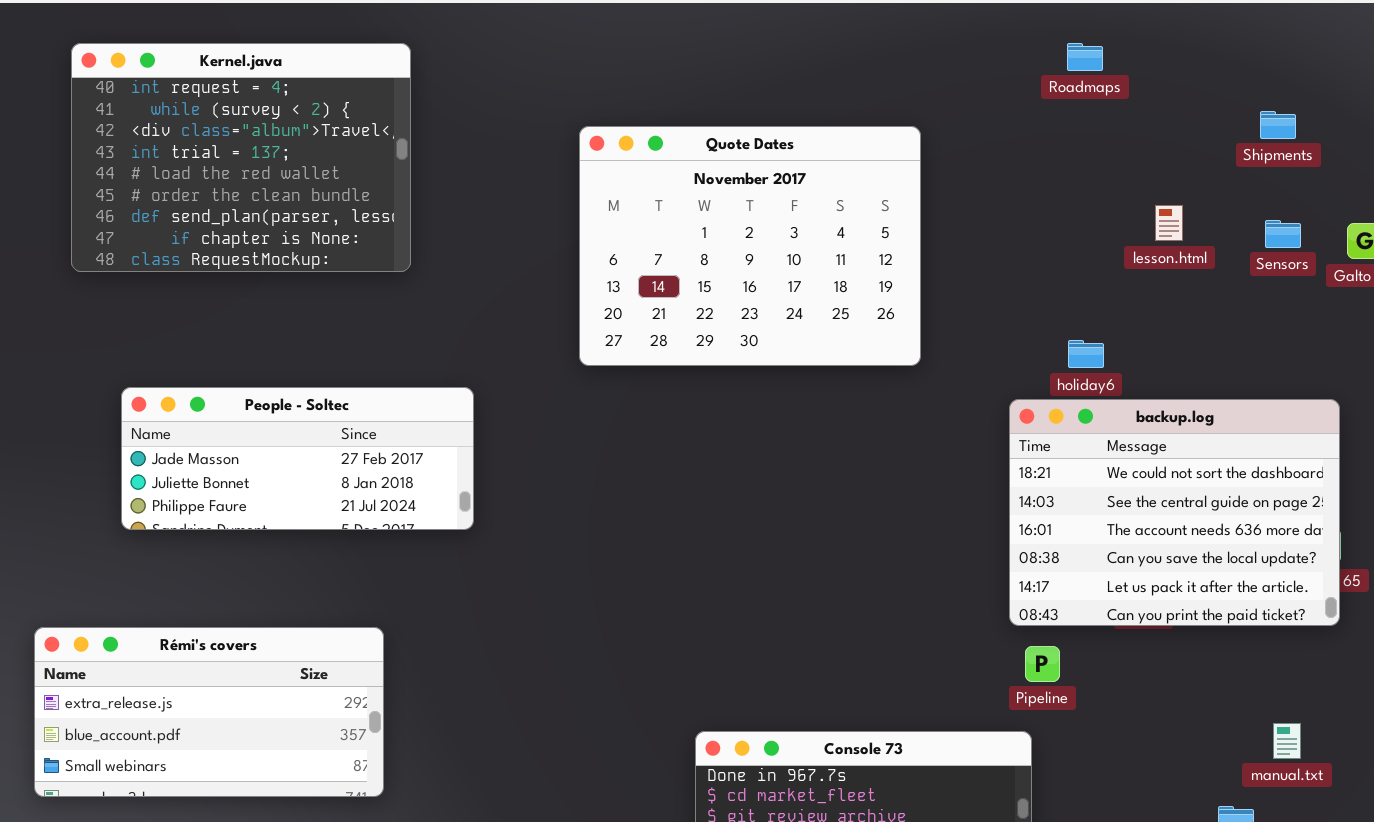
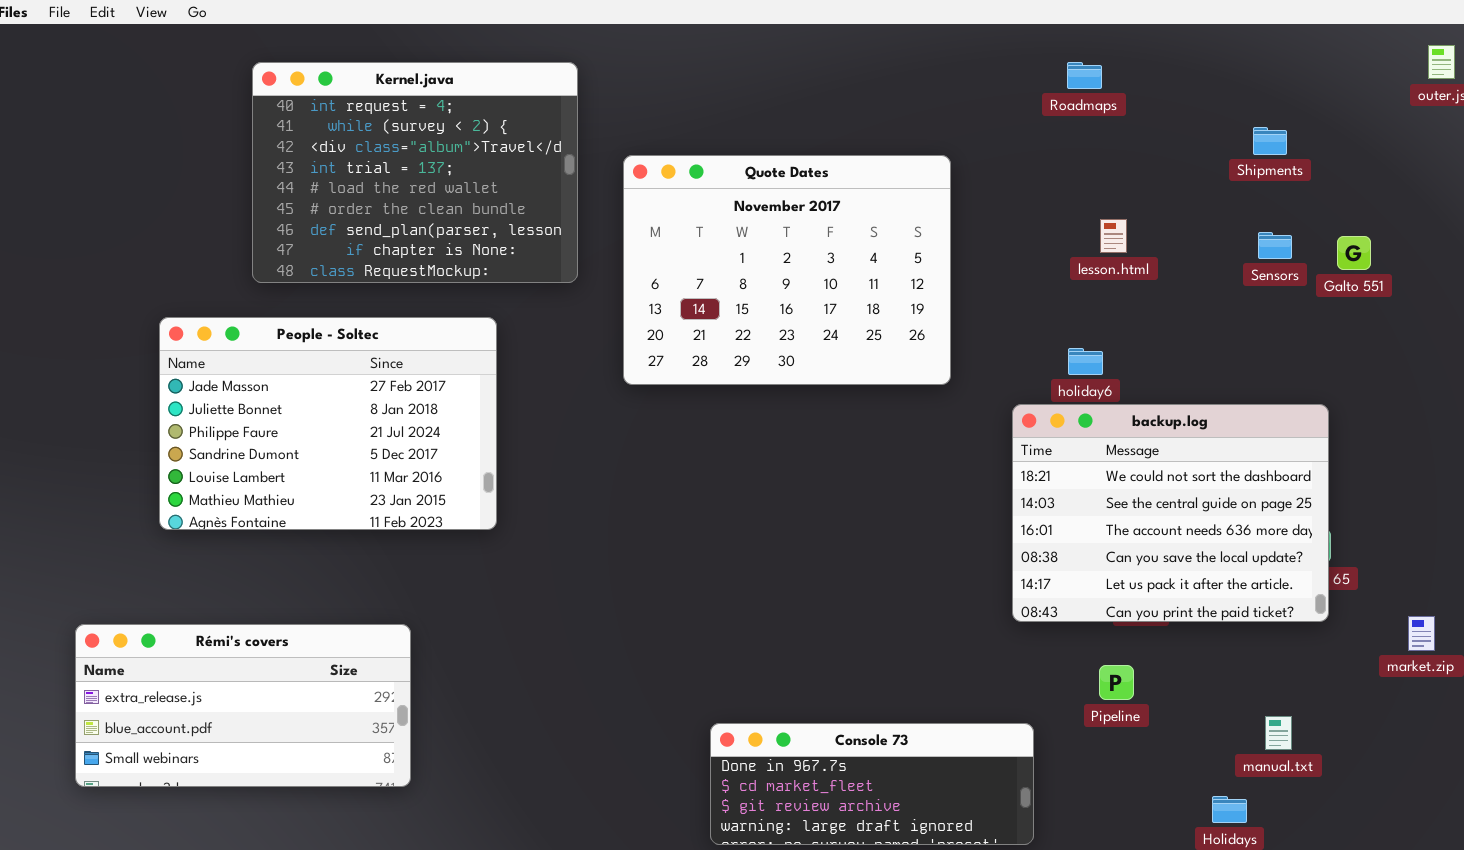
Kernel.java: [71,43,411,272] -> [252,62,578,283], moved
Quote Dates: [579,126,921,366] -> [623,155,951,385], moved
lesson.html: [1155,205,1183,241] -> [1100,219,1127,253], moved
People - Soltec: [121,387,474,530] -> [159,317,497,530], resized
Pipeline: [1025,646,1060,682] -> [1099,665,1134,700], moved

